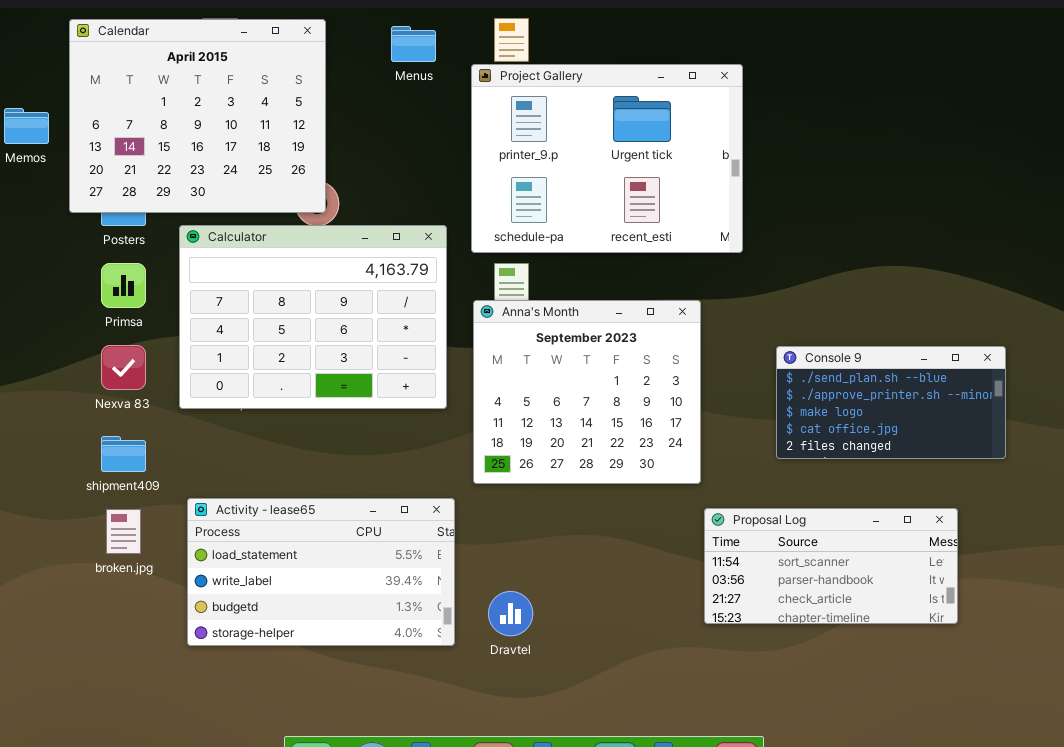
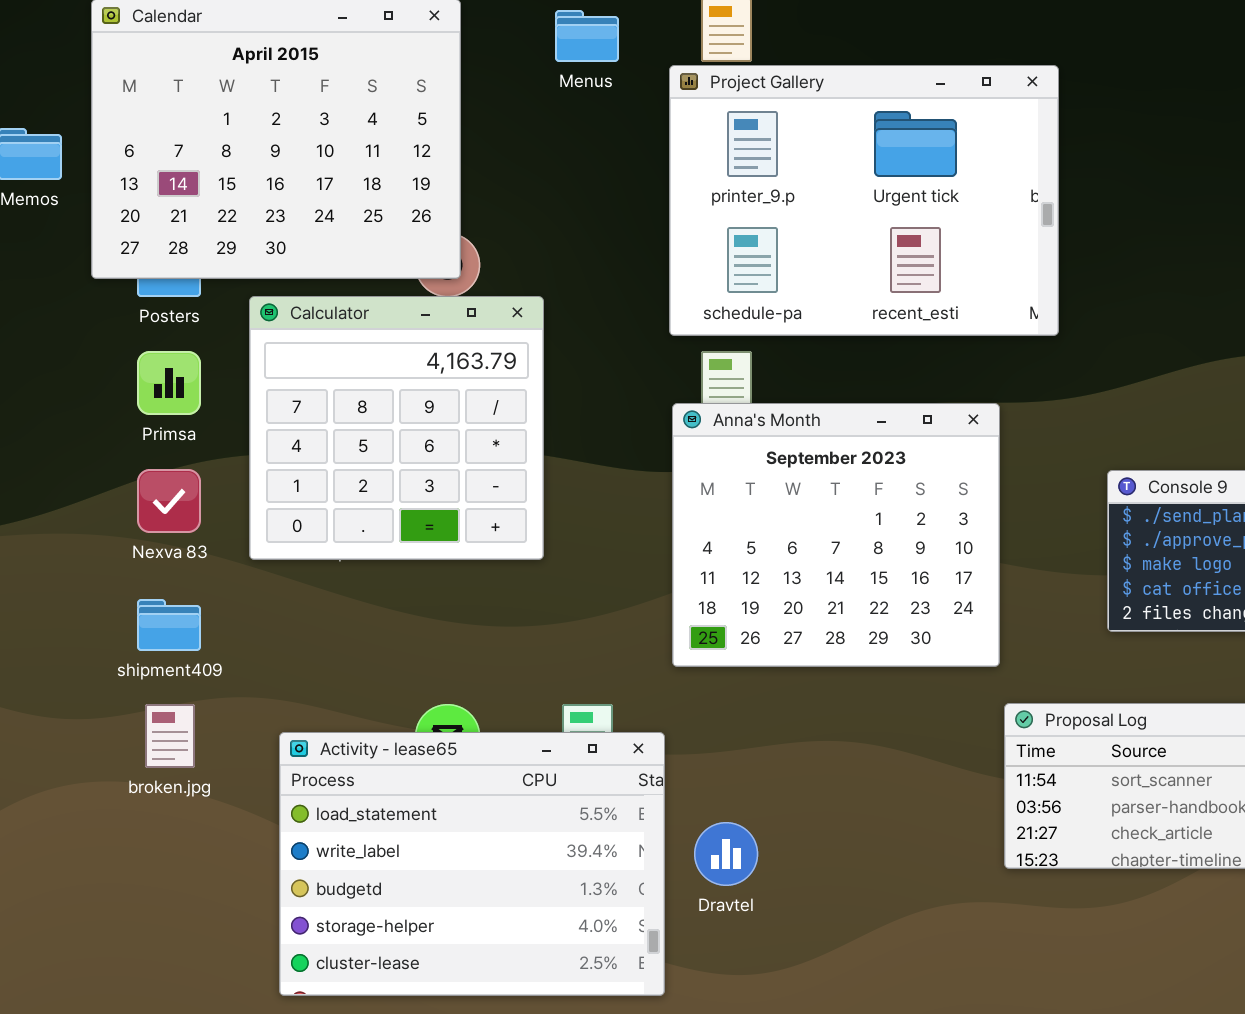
Calculator: [179,225,447,409] -> [249,296,544,560], resized
Activity - lease65: [187,498,455,646] -> [279,732,665,996], moved, resized

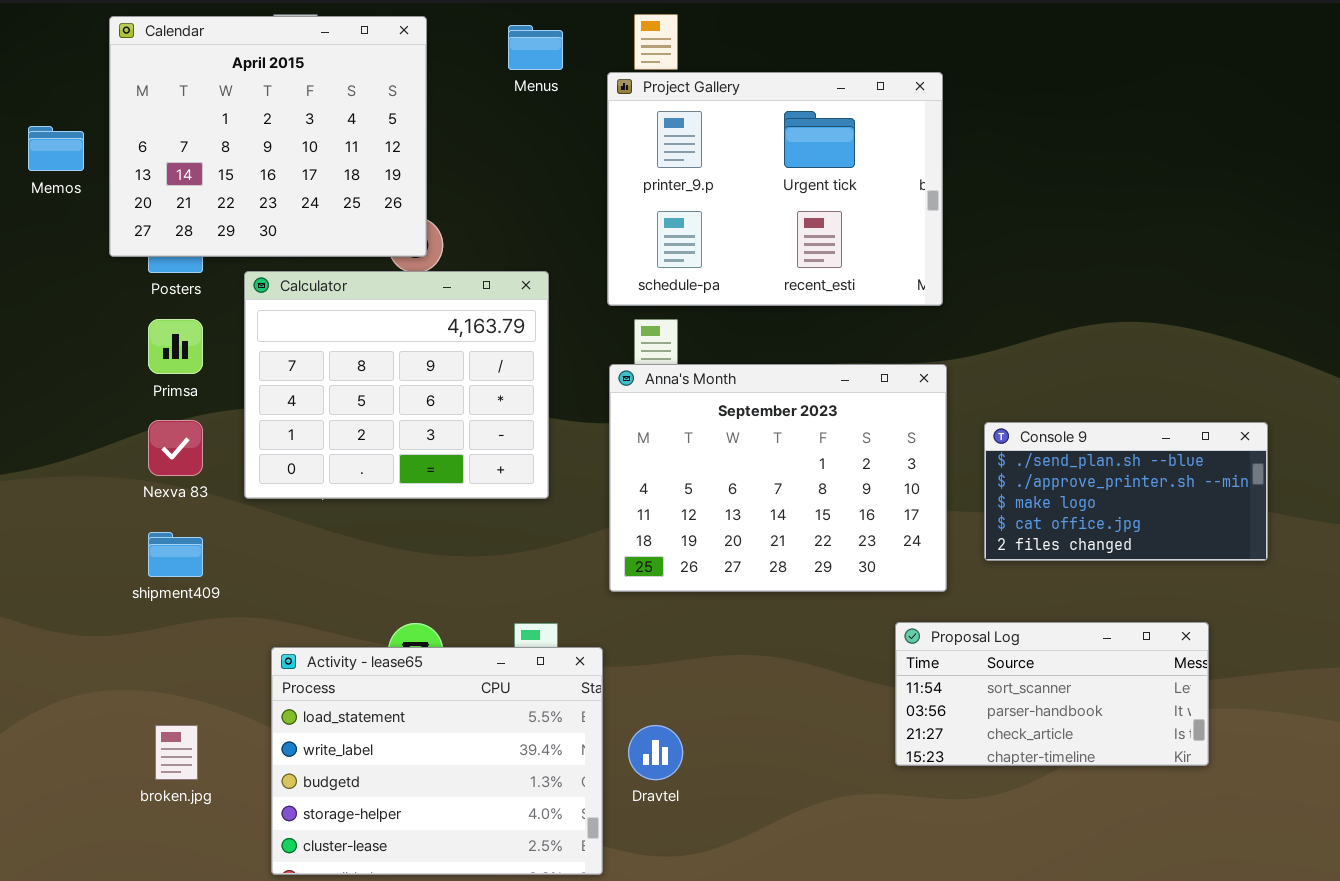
Calculator: [249,296,544,560] -> [244,271,549,499], resized
Anna's Month: [672,403,1000,667] -> [609,364,947,592], resized
broken.jpg: [145,704,195,768] -> [155,725,198,780], moved

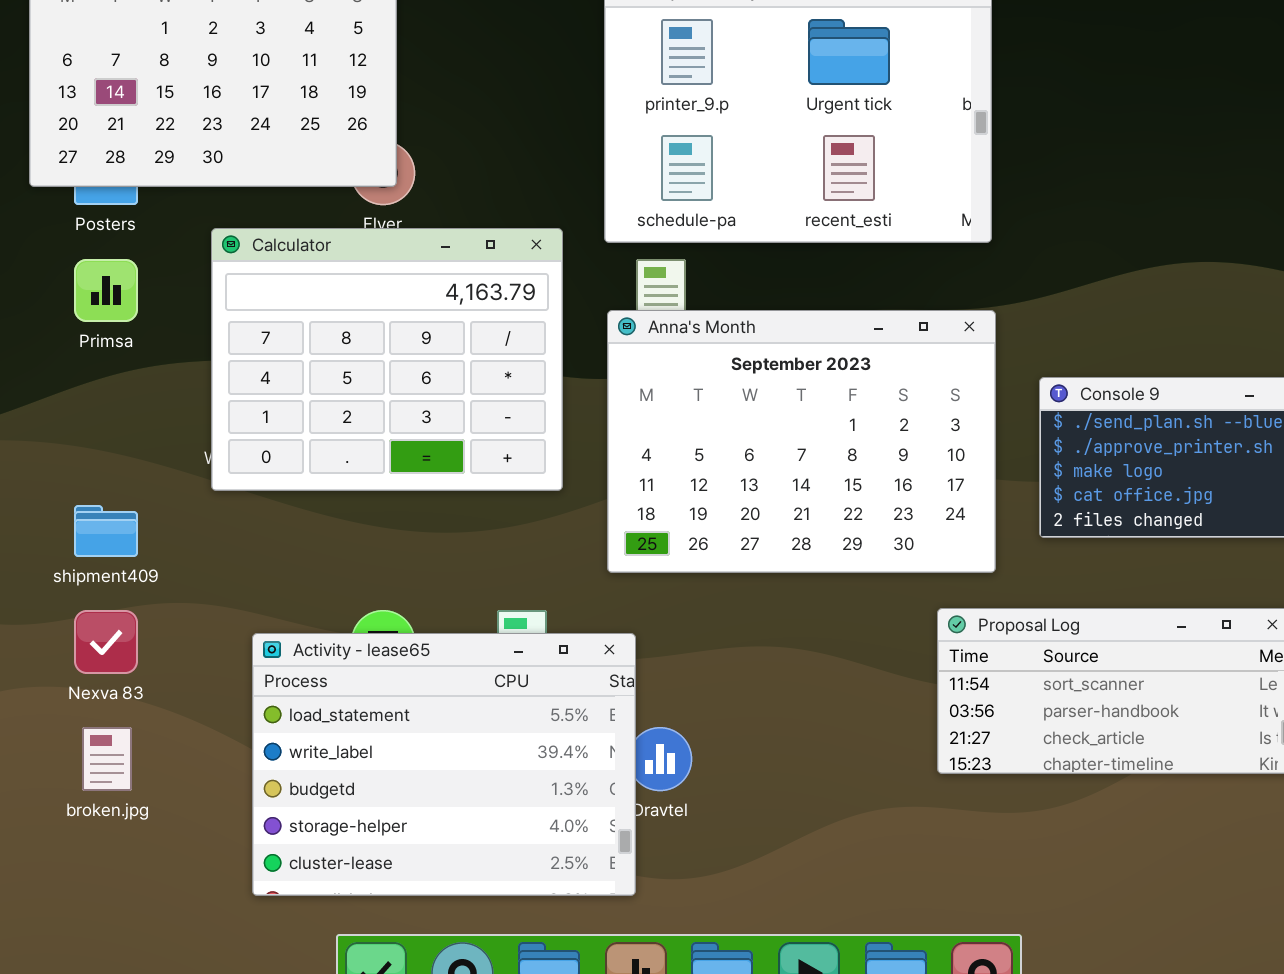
Calculator: [244,271,549,499] -> [211,228,563,491], moved
Nexva 83: [148,420,203,476] -> [74,610,138,674], moved
Activity - lease65: [271,647,603,875] -> [252,633,636,896], moved

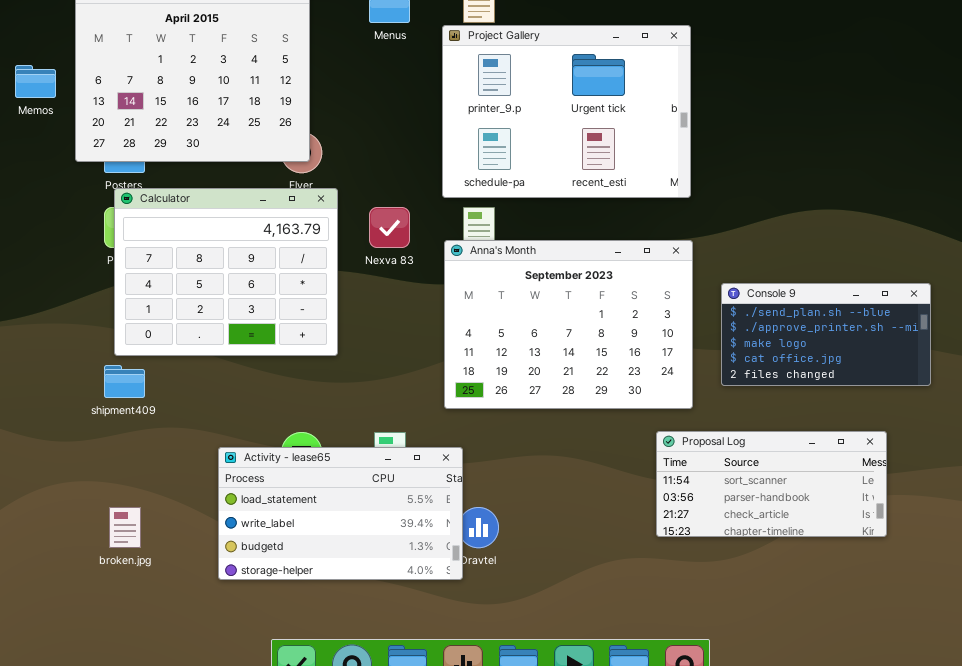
Calculator: [211,228,563,491] -> [114,188,338,356], moved
Nexva 83: [74,610,138,674] -> [369,207,410,248], moved
Activity - lease65: [252,633,636,896] -> [218,447,463,580], resized

